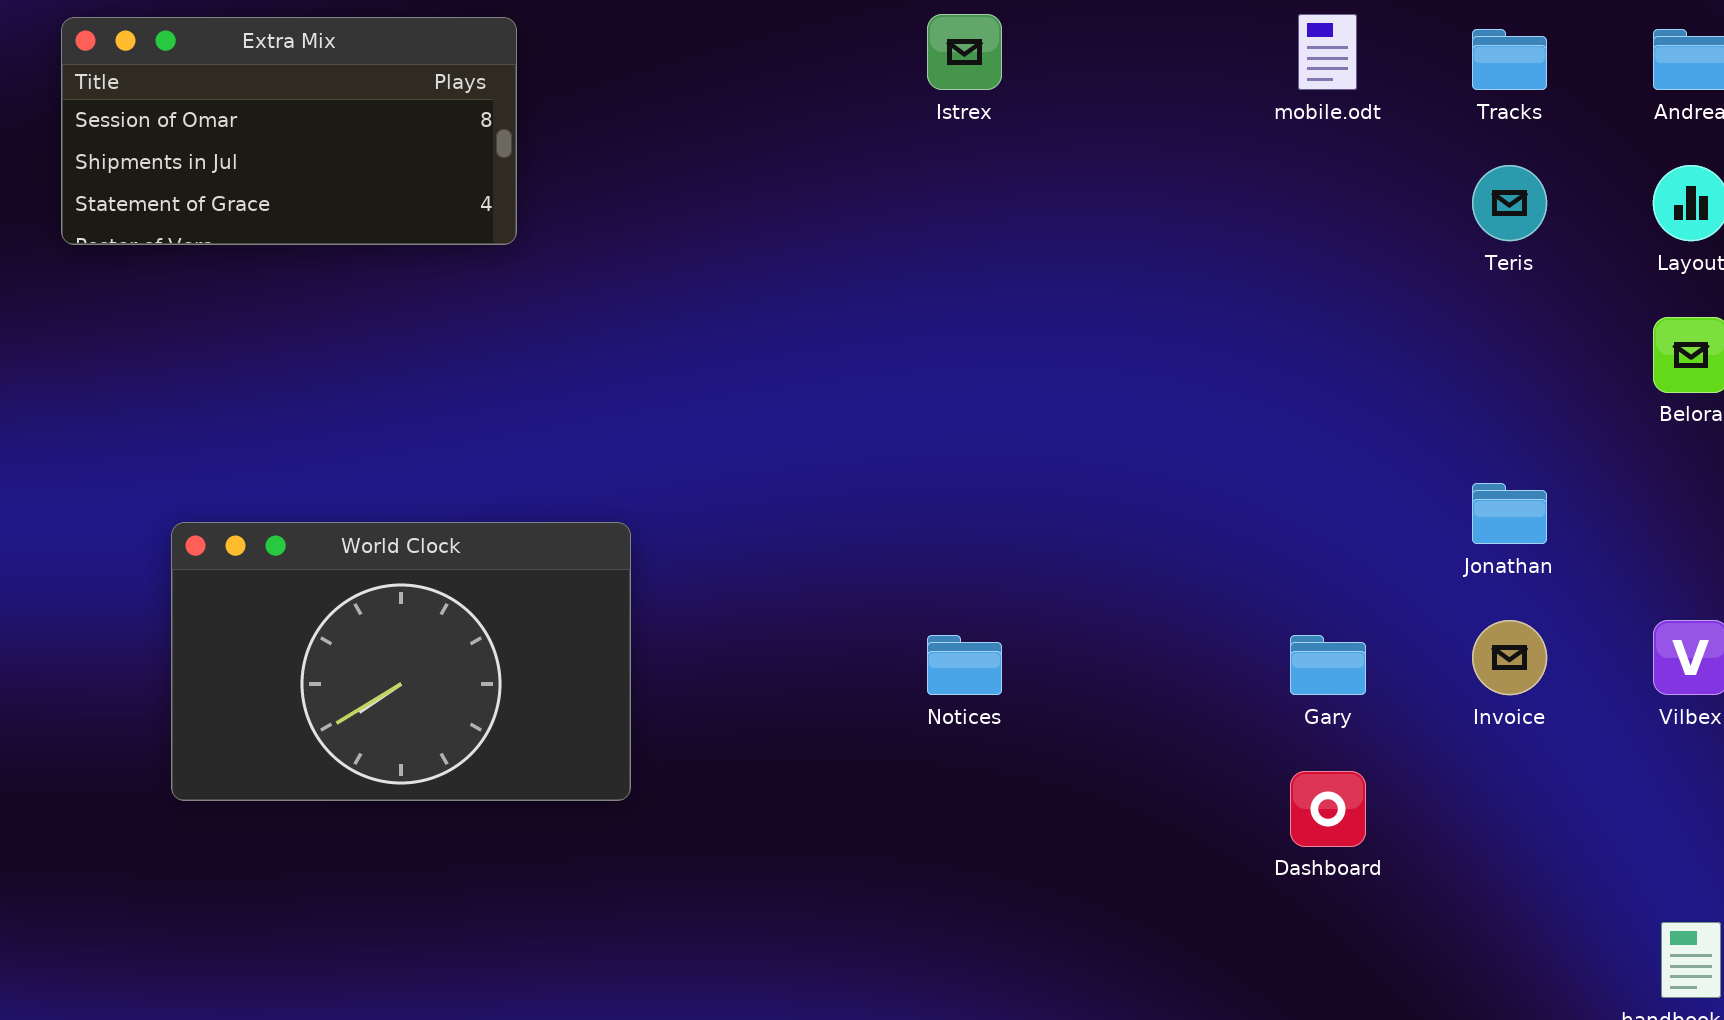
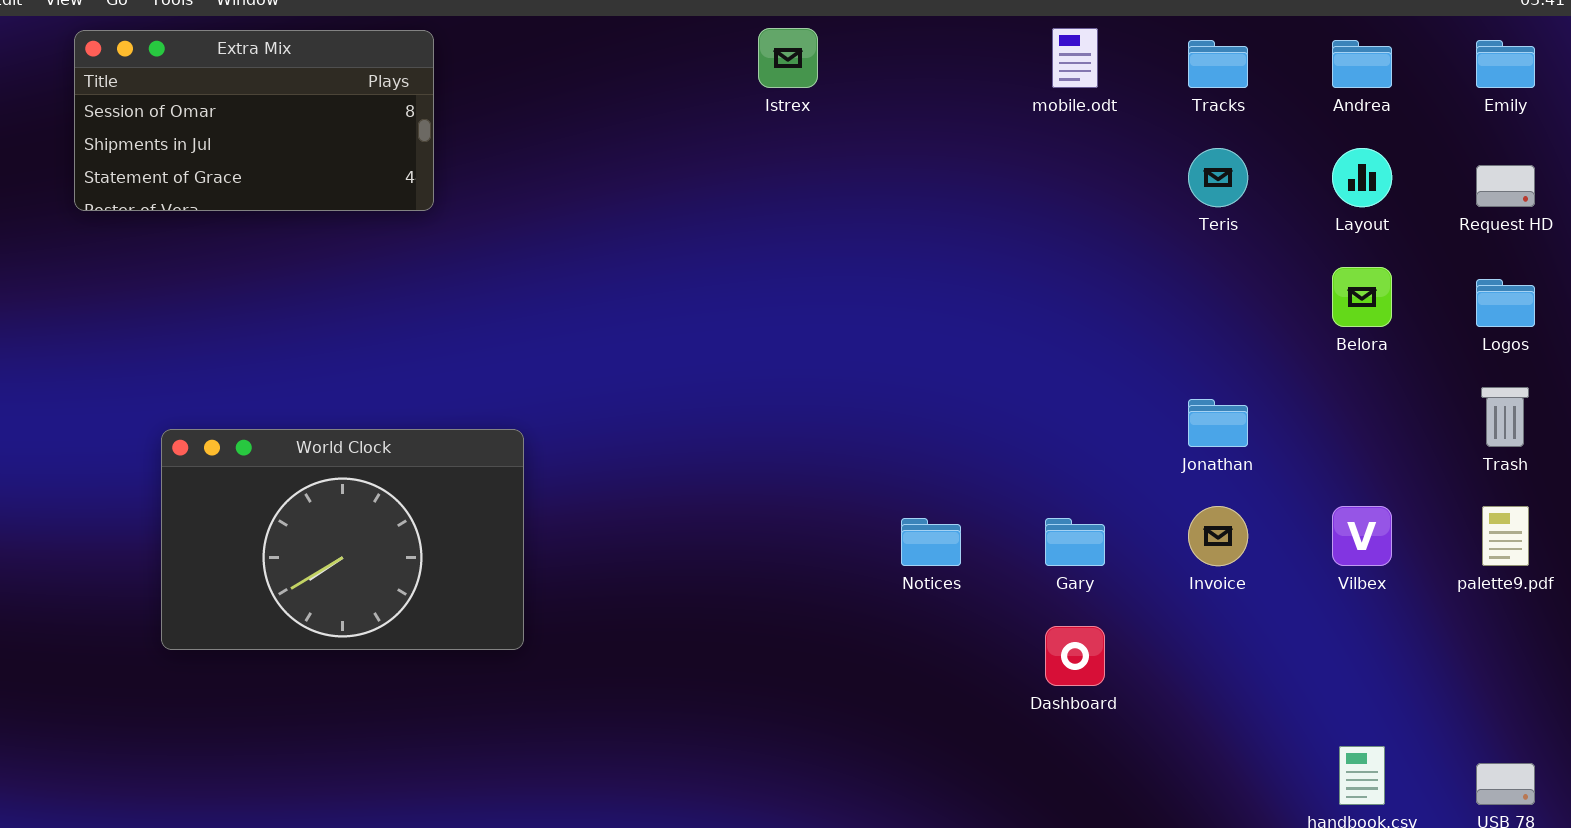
Notices: [927,635,1002,695] -> [901,518,961,566], moved

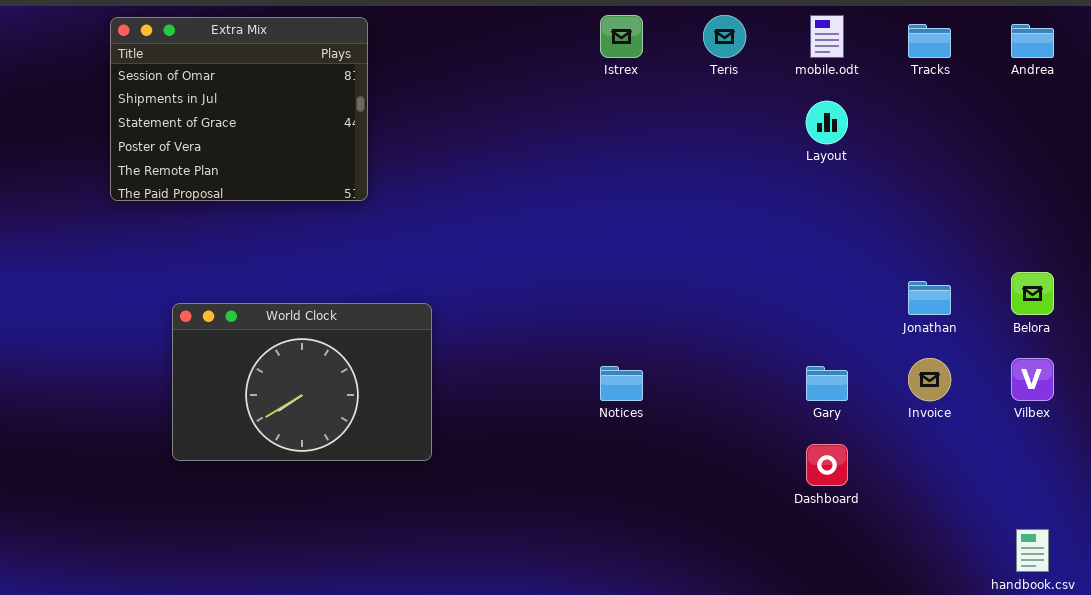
Extra Mix: [74,30,434,211] -> [110,17,368,201], resized
Teris: [1188,148,1248,207] -> [703,15,746,58], moved
Layout: [1332,148,1392,207] -> [806,101,848,144], moved
Belora: [1332,267,1392,327] -> [1011,272,1054,315], moved
Notices: [901,518,961,566] -> [600,366,643,401], moved

